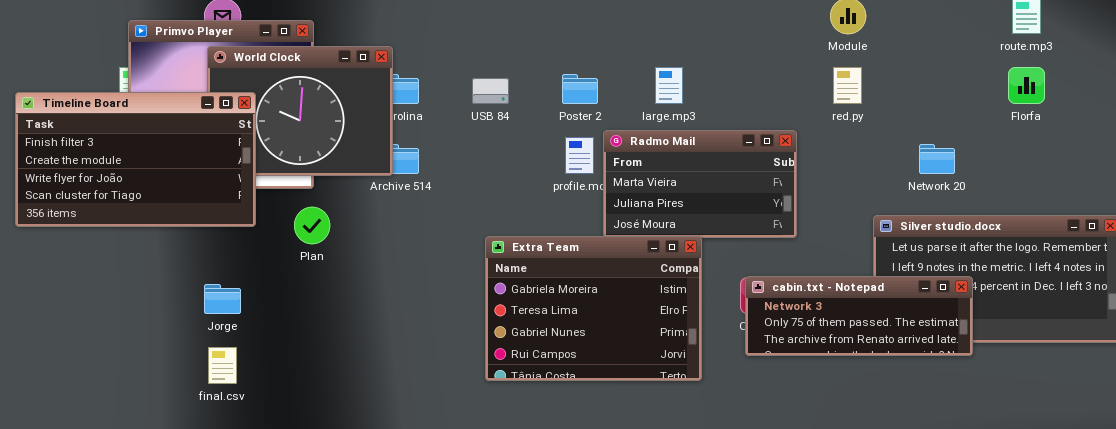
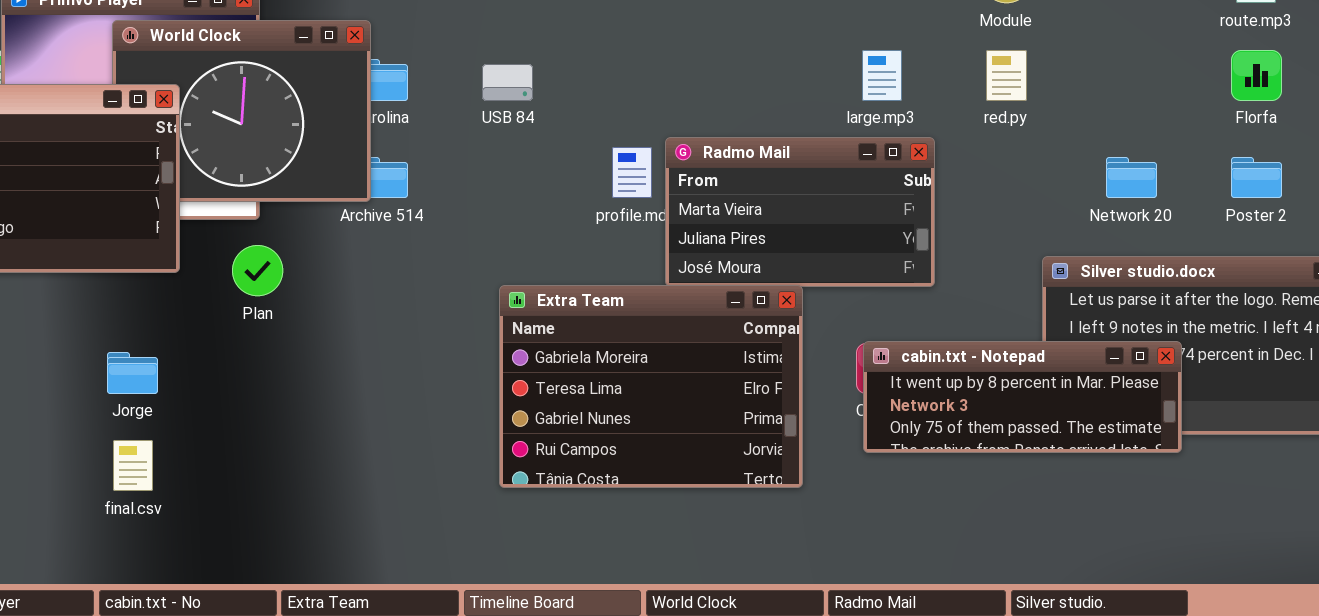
large.mp3: [655,67,683,104] -> [862,50,902,101], moved
Poster 2: [562,74,598,104] -> [1231,157,1282,198], moved
cabin.txt - Notepad: [745,276,973,356] -> [863,341,1182,453], scrolled up 1 row

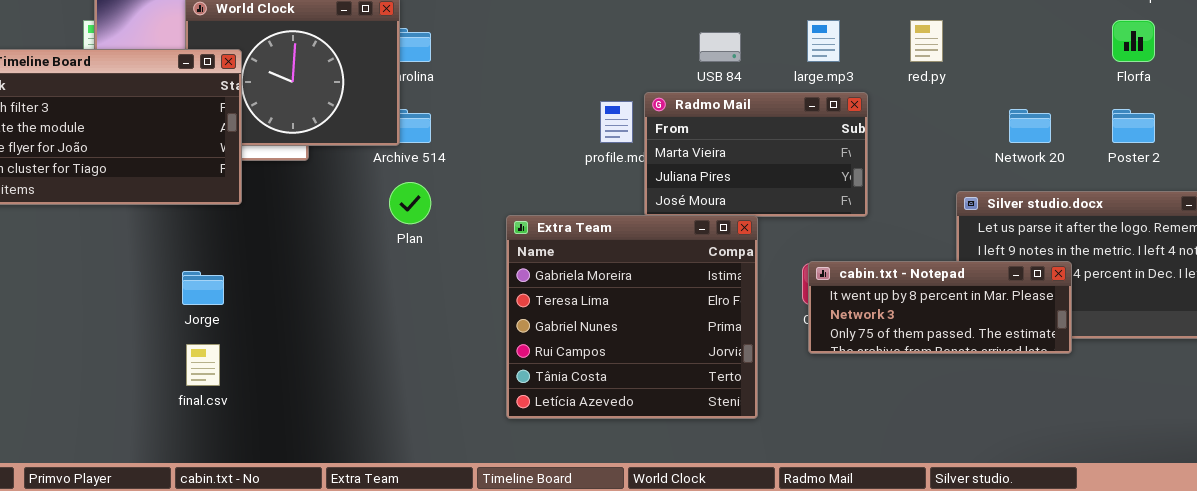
USB 84: [482,64,533,101] -> [699,32,741,62], moved
Plan: [232,245,283,296] -> [389,182,431,224], moved
Extra Team: [499,285,803,488] -> [506,215,758,419], resized

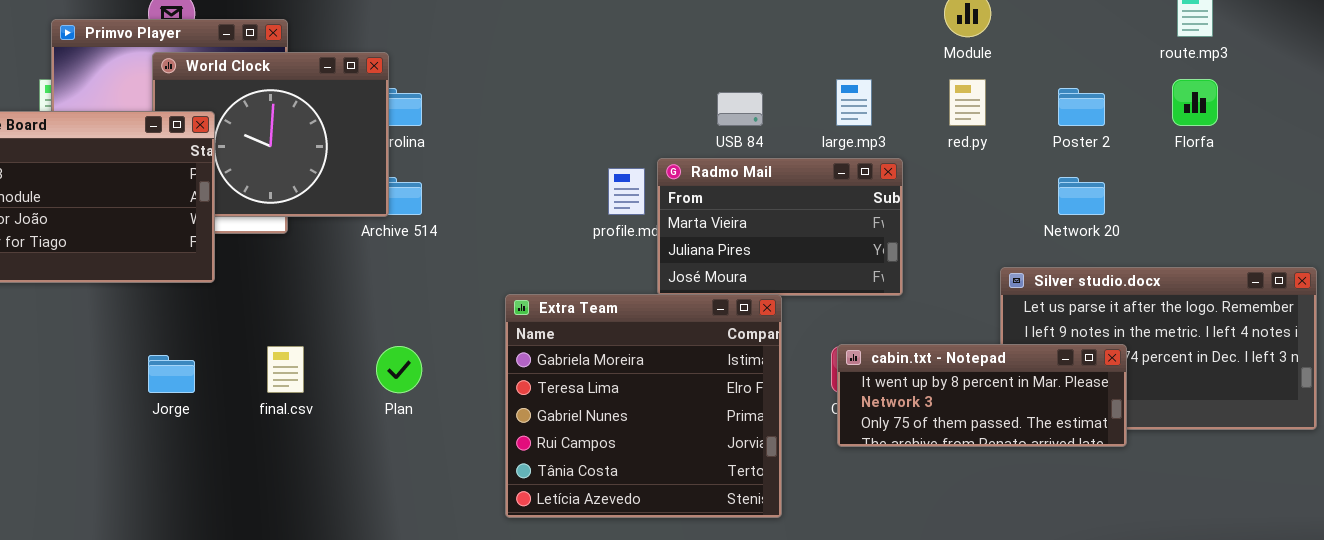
Poster 2: [1112,109,1155,143] -> [1058,88,1105,126], moved
Plan: [389,182,431,224] -> [376,346,422,393], moved
final.csv: [186,344,220,386] -> [267,346,304,393], moved

